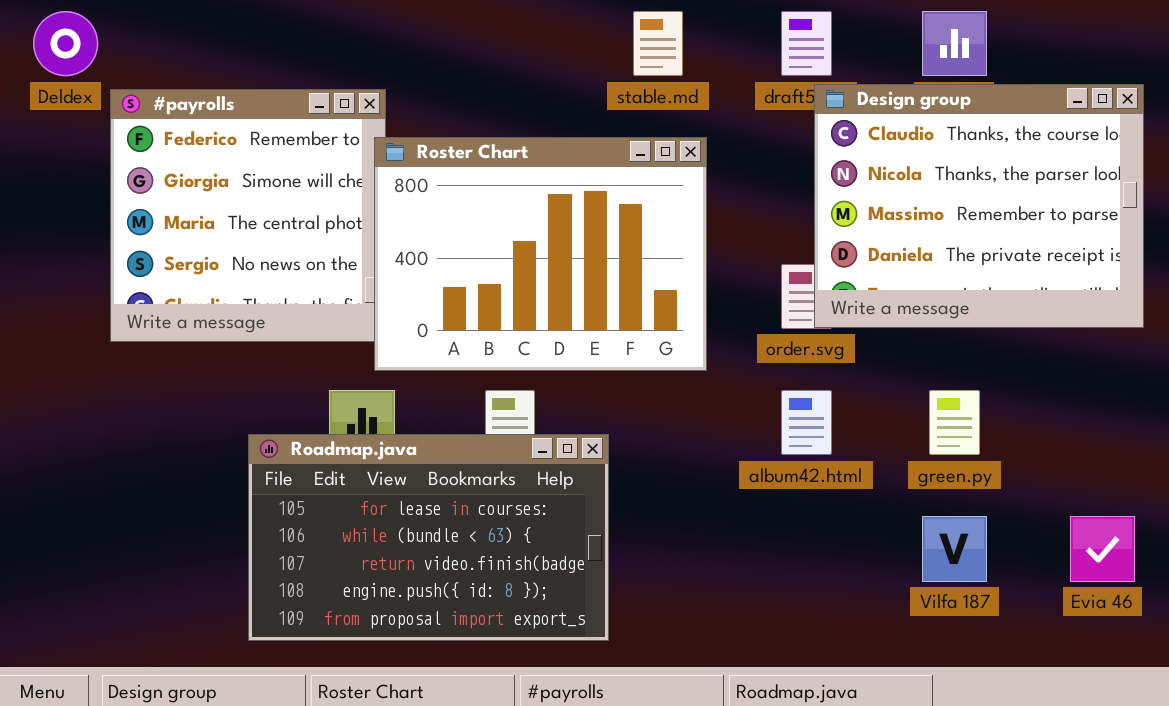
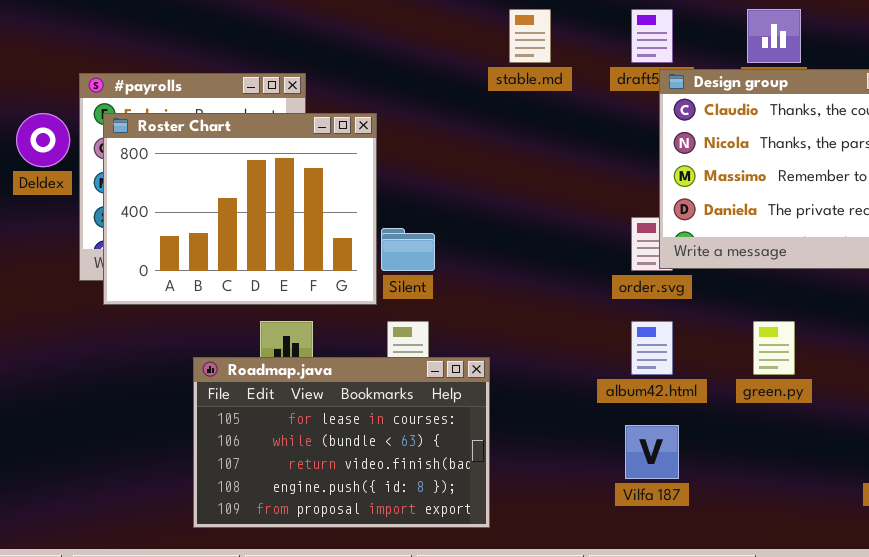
Deldex: [33,11,98,76] -> [16,113,70,167], moved
Roster Chart: [374,137,707,371] -> [103,113,377,305], moved
Vilfa 187: [922,516,987,582] -> [625,425,679,479], moved

